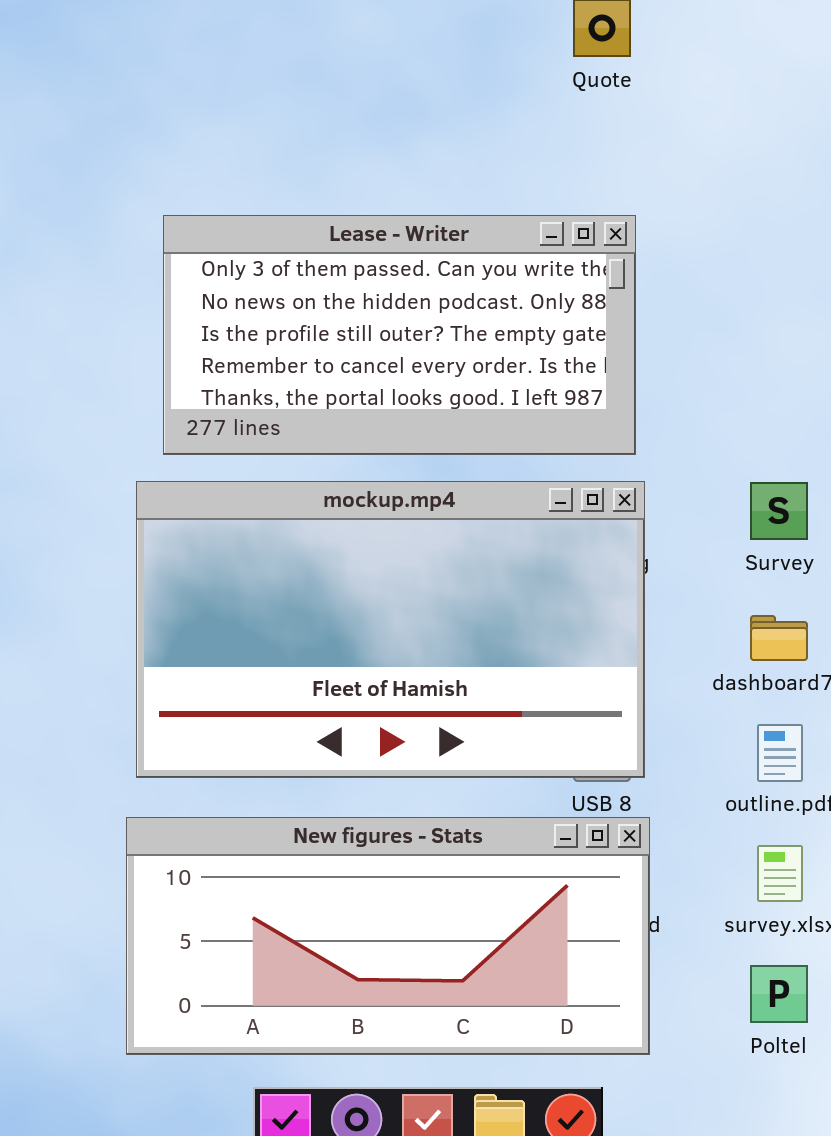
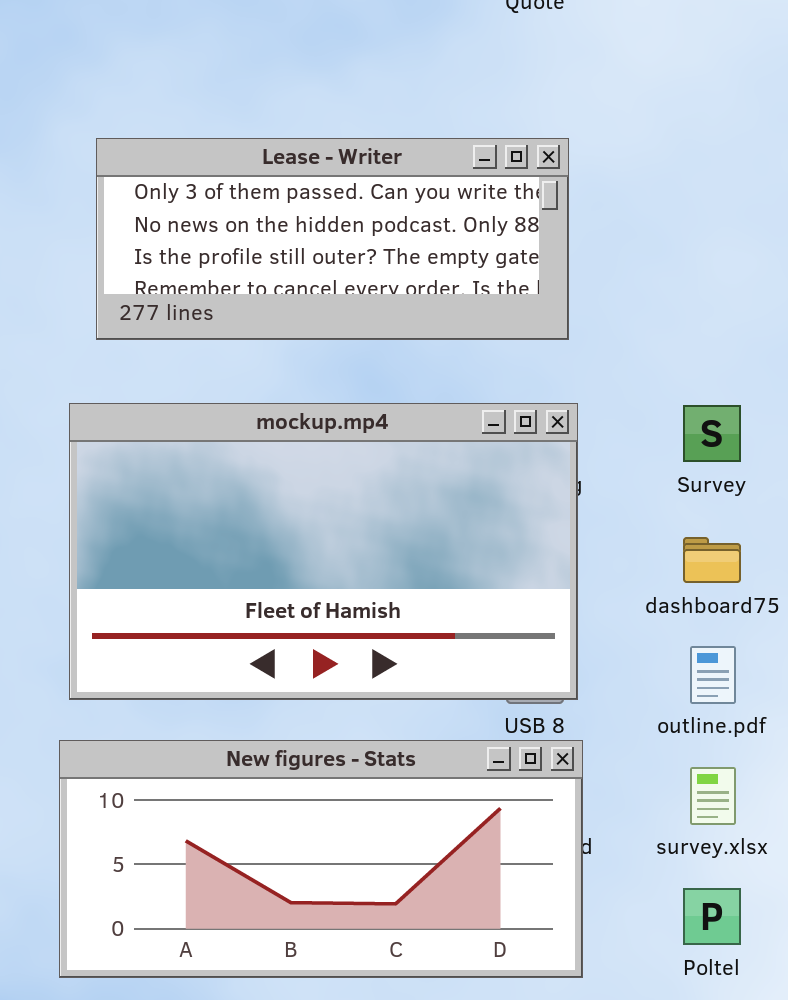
Lease - Writer: [163,215,636,455] -> [96,138,569,340], resized

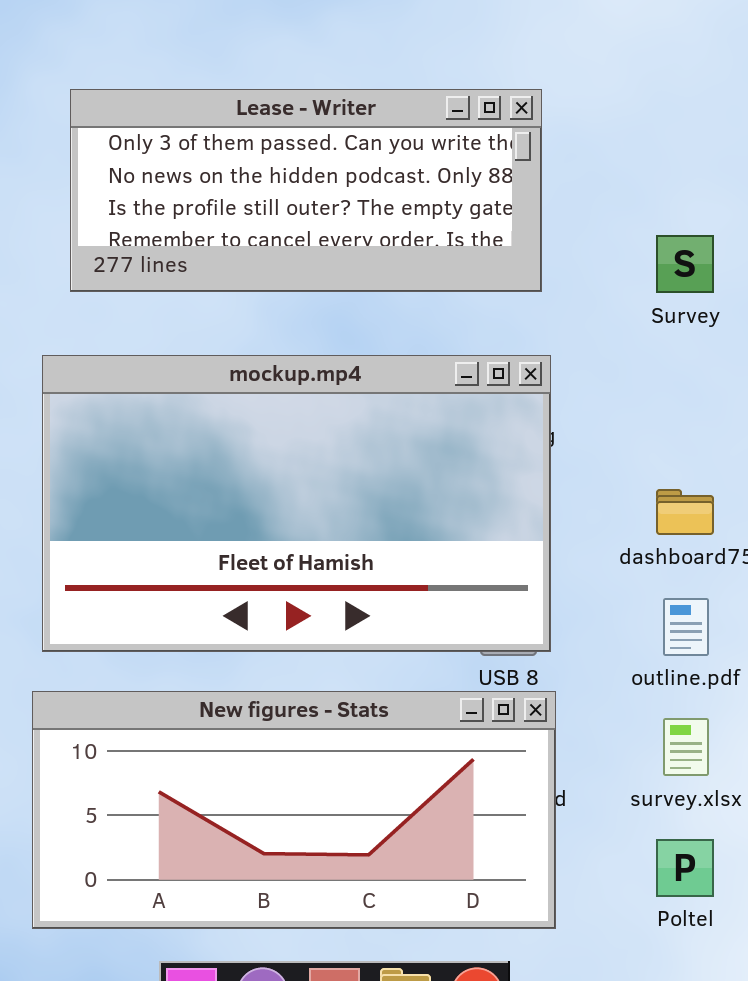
Survey: [683,405,741,462] -> [656,235,714,293], moved

